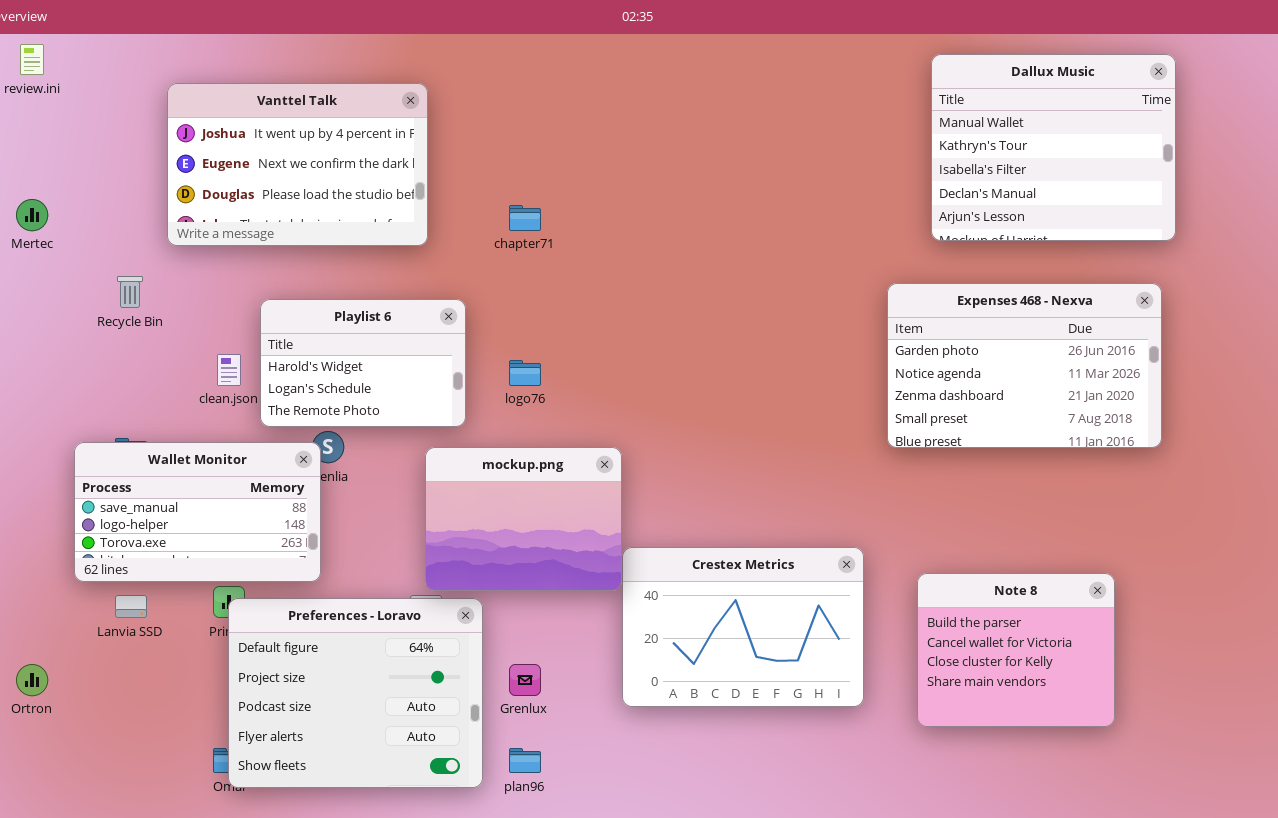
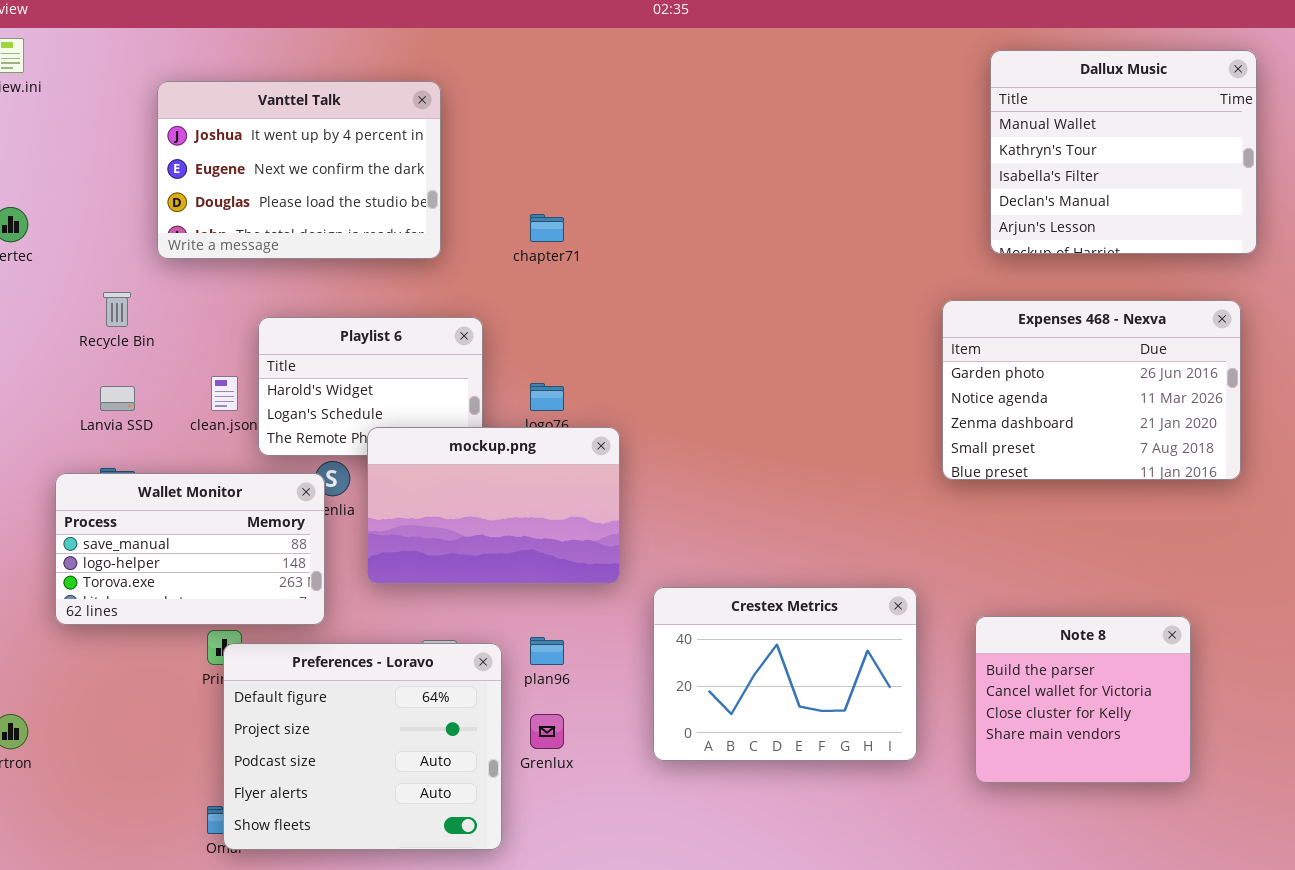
mockup.png: [425,447,622,591] -> [367,427,620,584], moved, resized
Lanvia SSD: [115,595,147,618] -> [100,386,135,411], moved
plan96: [509,748,541,773] -> [530,637,564,665], moved

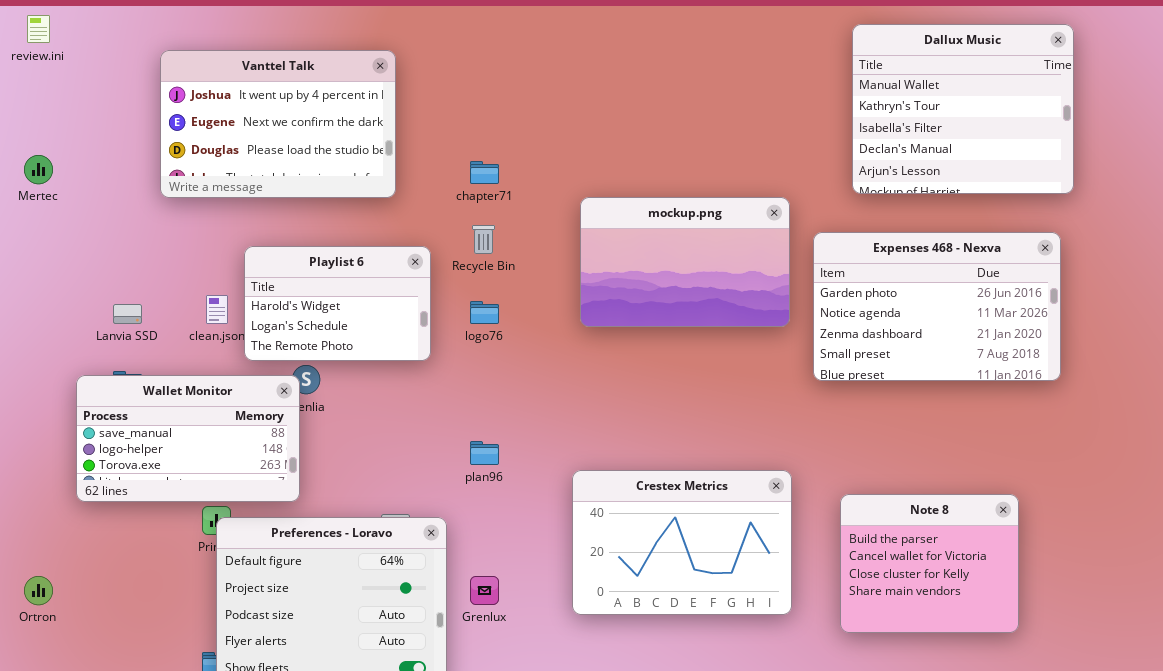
Recycle Bin: [103,292,131,327] -> [472,225,495,254], moved
mockup.png: [367,427,620,584] -> [580,197,790,327], moved
plan96: [530,637,564,665] -> [470,441,499,465], moved

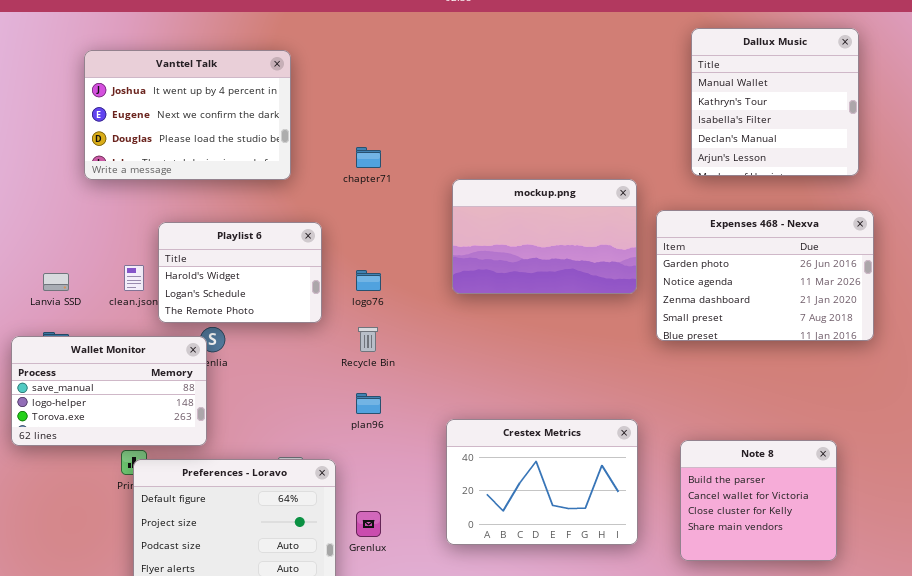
Dallux Music: [852,24,1074,194] -> [691,28,859,176], resized
Recycle Bin: [472,225,495,254] -> [358,327,378,352], moved

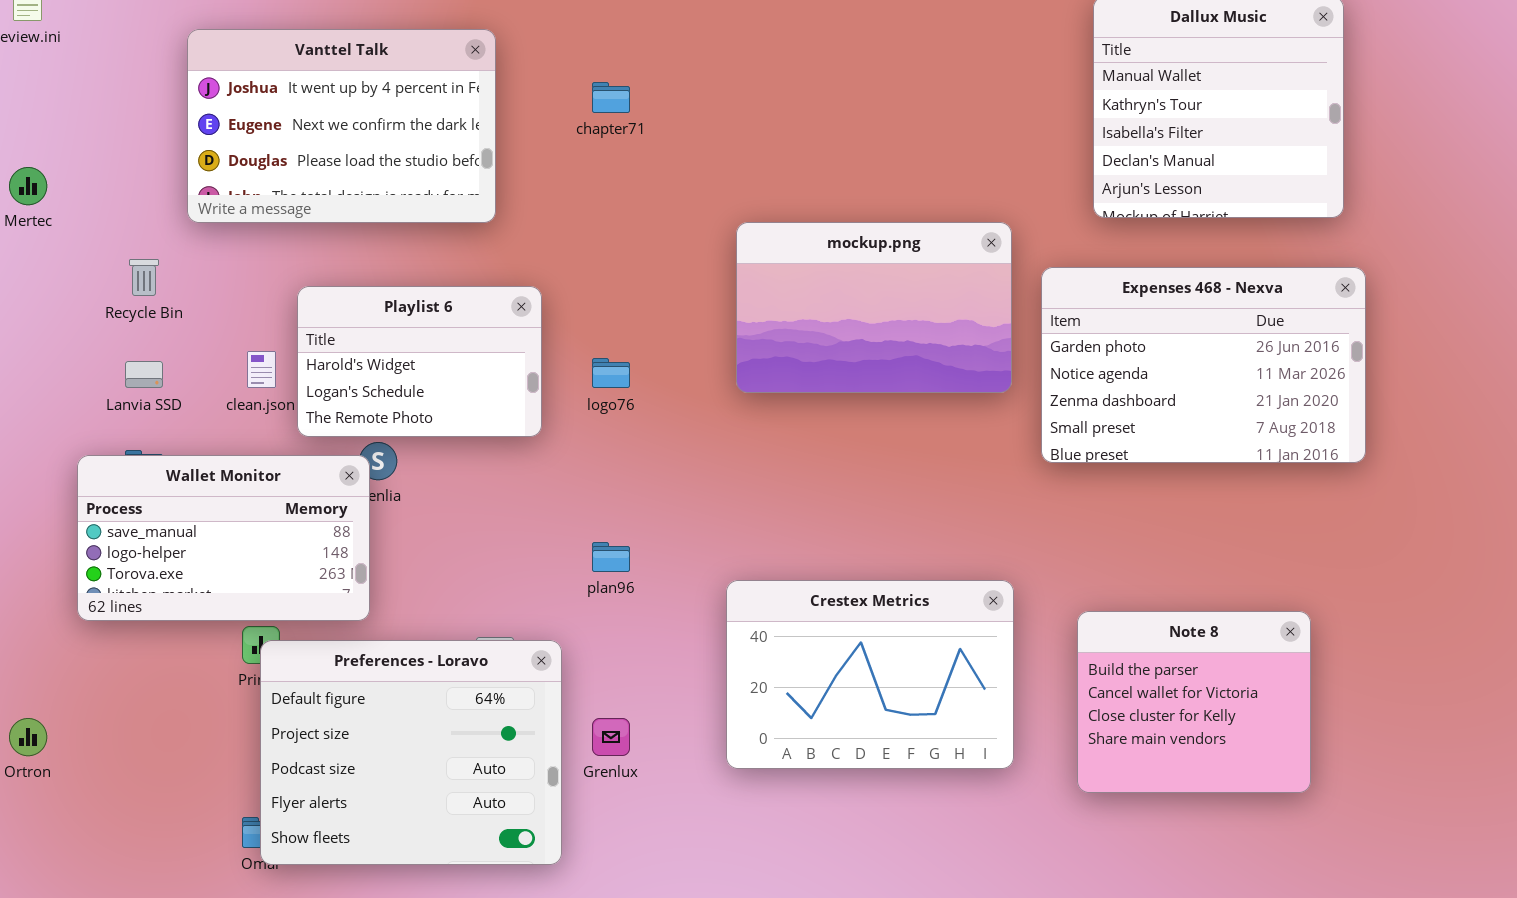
chapter71: [356,147,381,168] -> [592,82,630,113], moved
Recycle Bin: [358,327,378,352] -> [129,259,159,296], moved

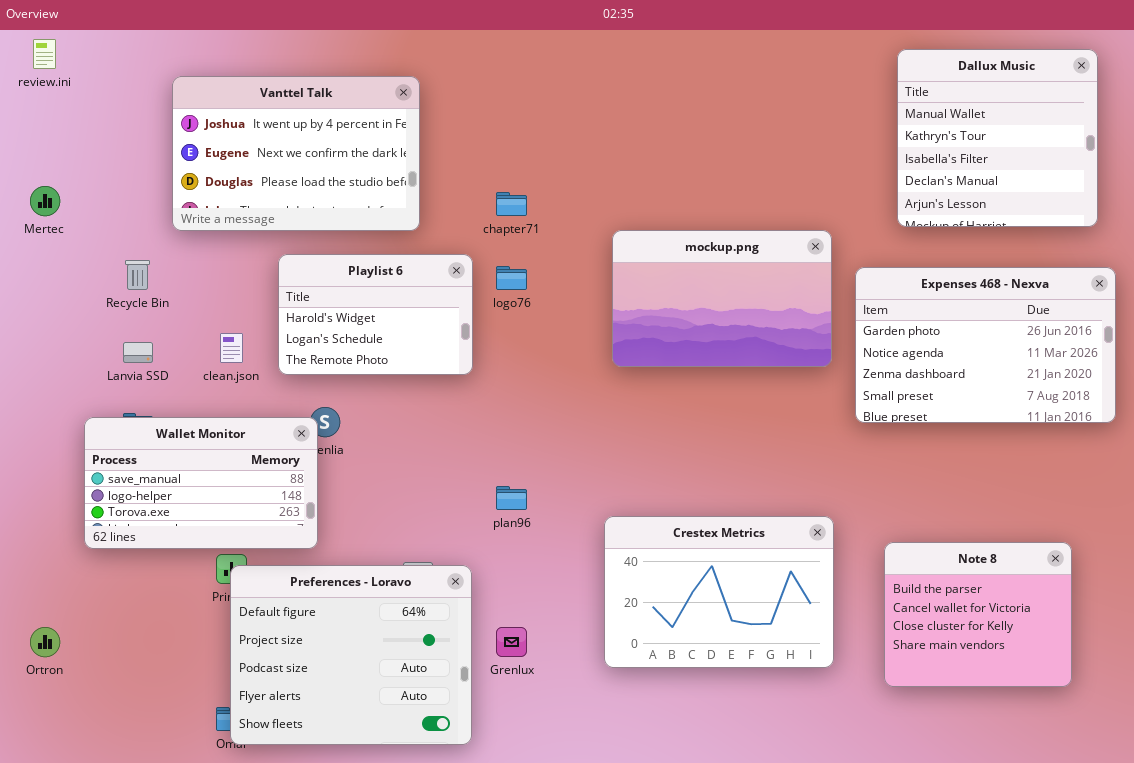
chapter71: [592,82,630,113] -> [496,192,527,216], moved
Playlist 6: [297,286,542,437] -> [278,254,473,375], moved
logo76: [592,358,630,388] -> [496,266,527,290], moved

